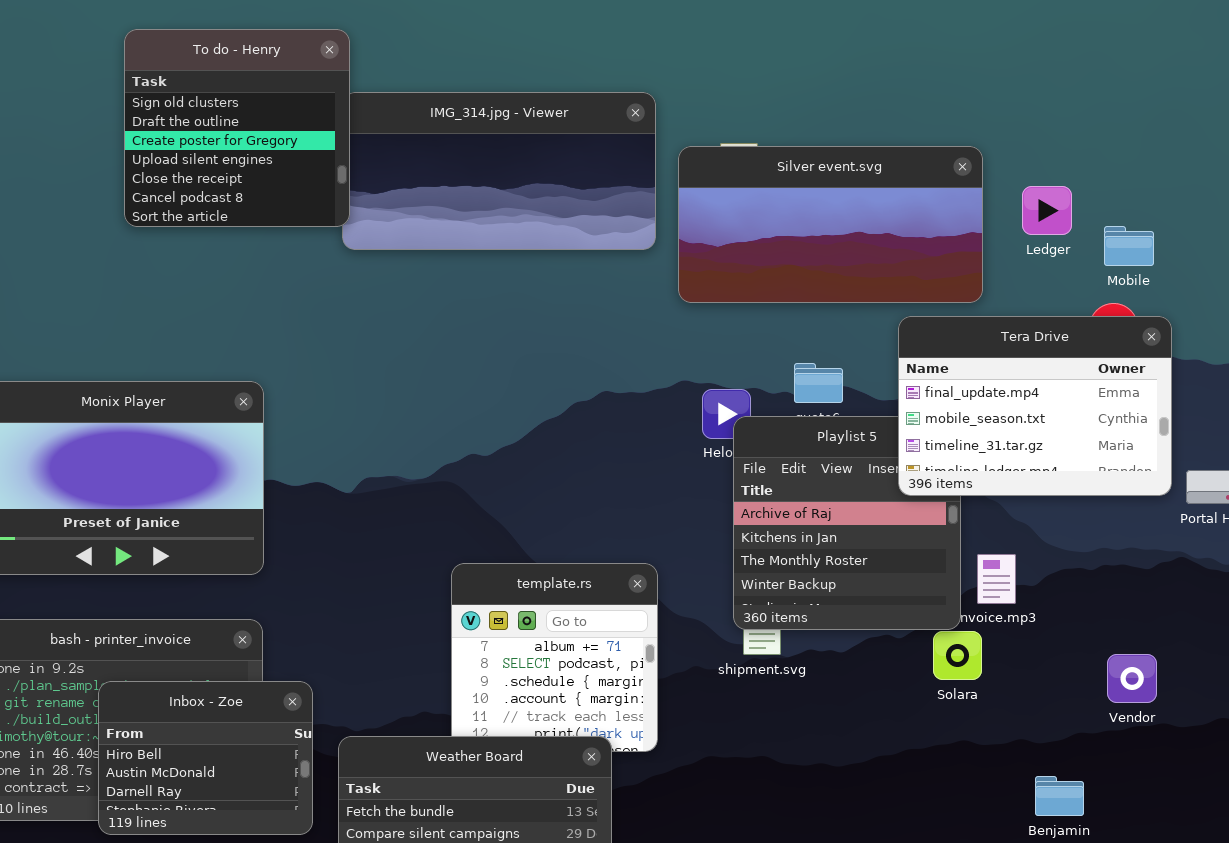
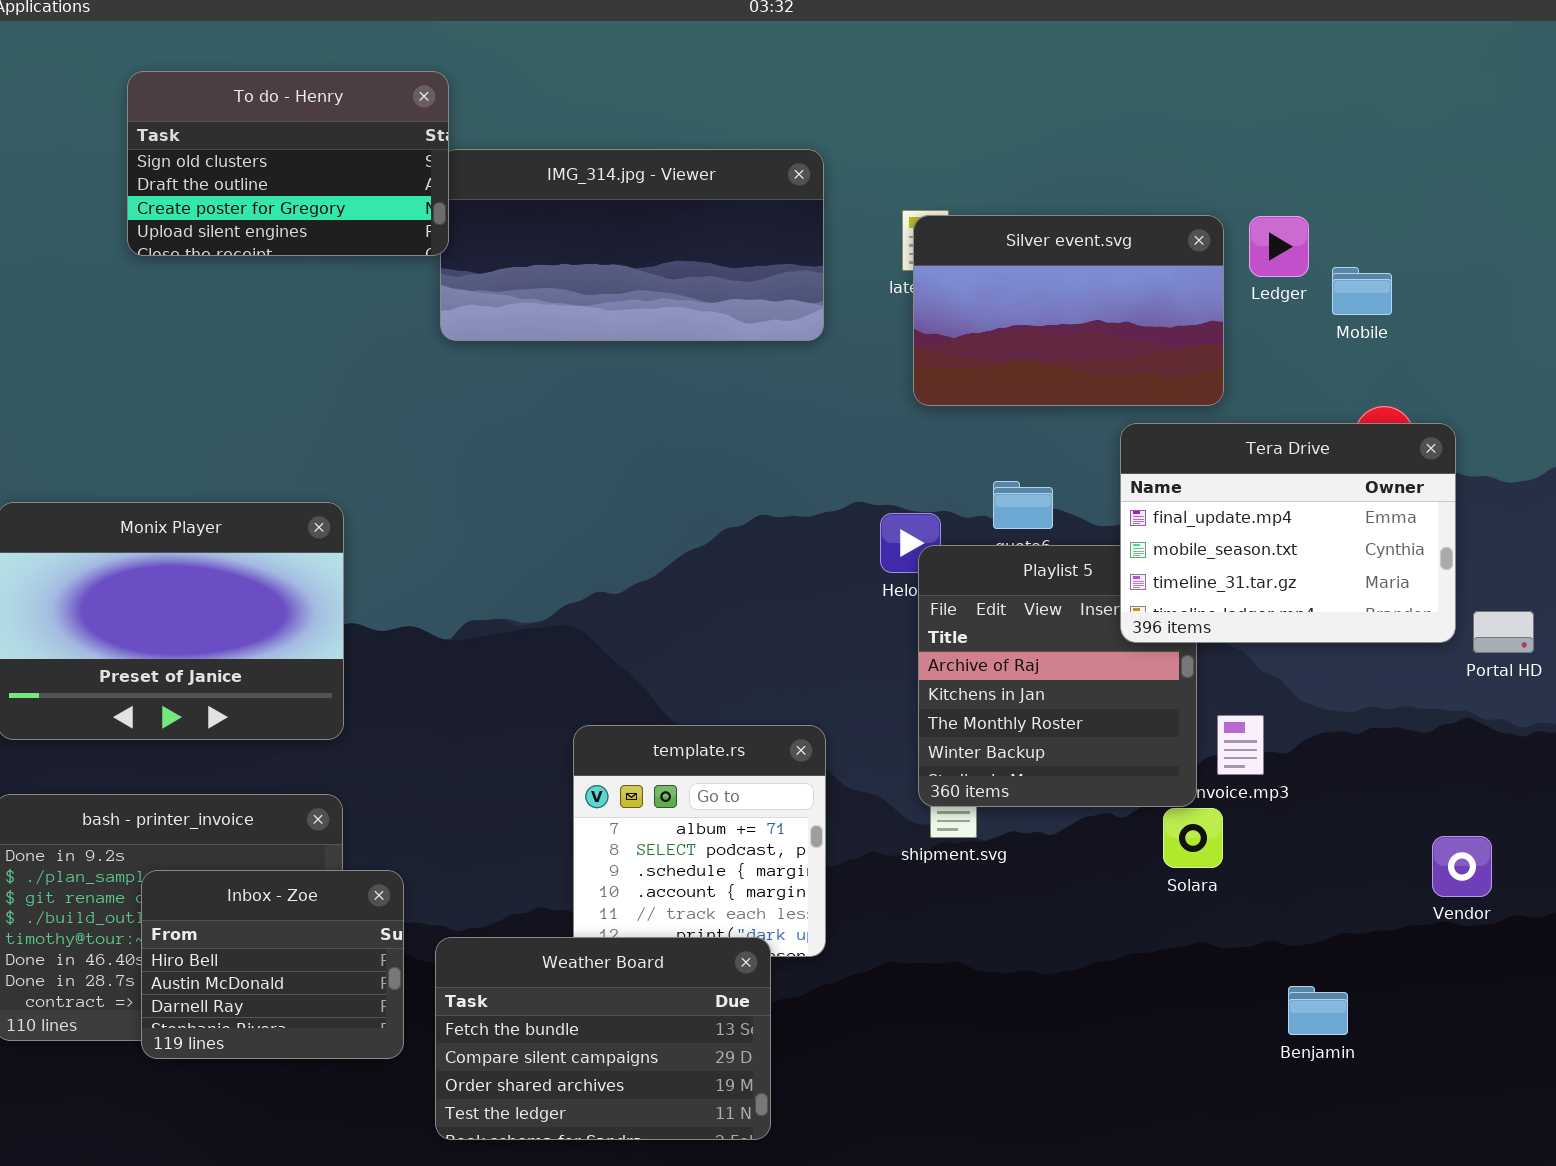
To do - Henry: [124,29,350,227] -> [127,71,449,256], resized
Silver event.svg: [678,146,983,303] -> [913,215,1224,406], resized
Ledger: [1022,186,1072,235] -> [1249,216,1309,277], moved
Mobile: [1104,226,1154,266] -> [1332,267,1392,315], moved
Vendor: [1107,654,1157,703] -> [1432,836,1492,897], moved

